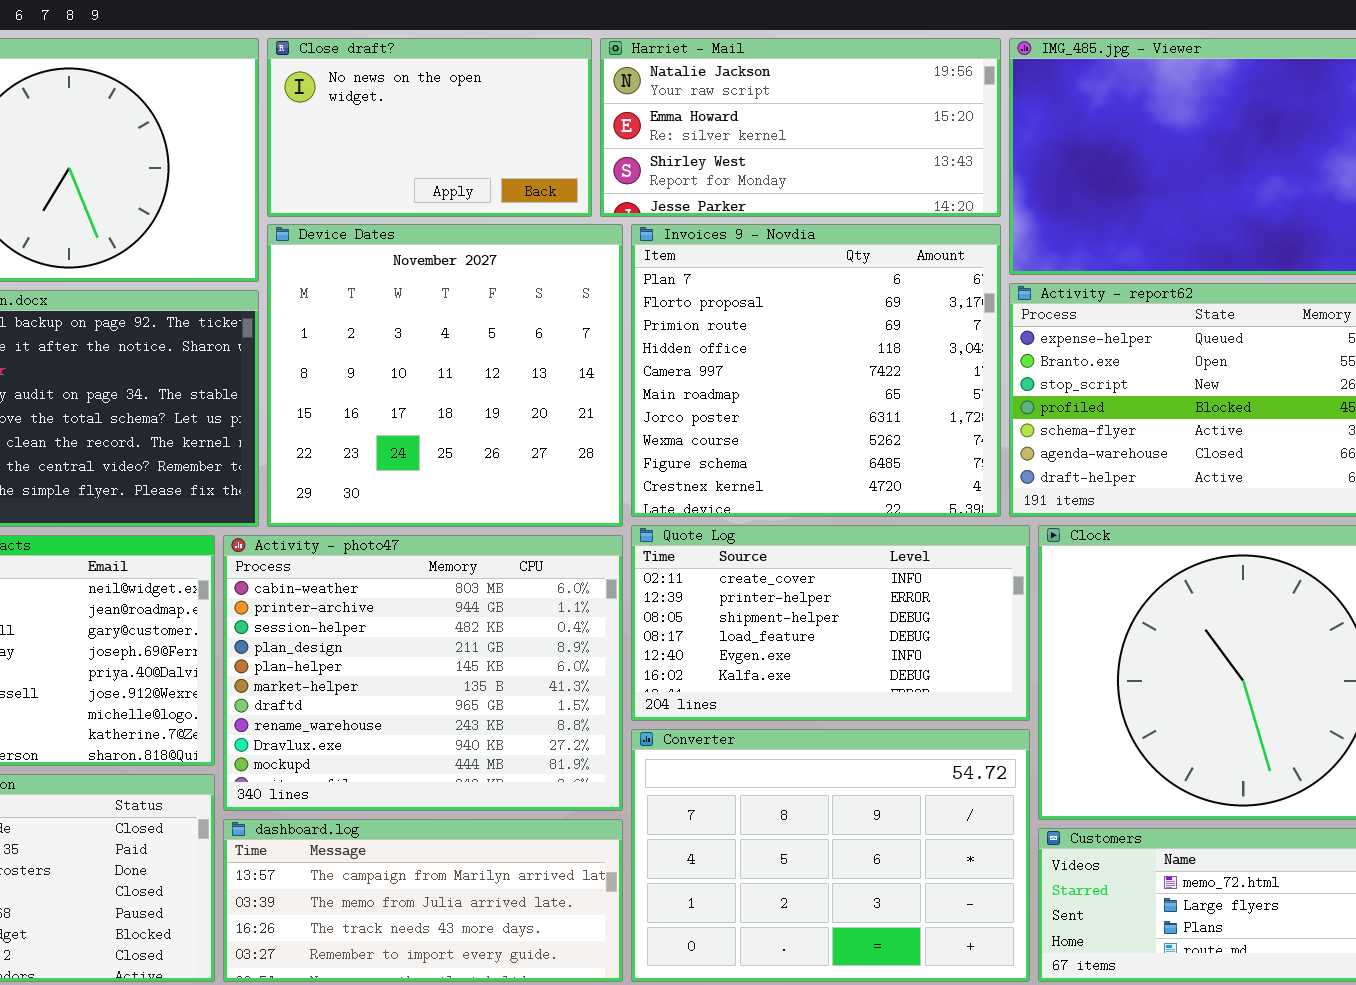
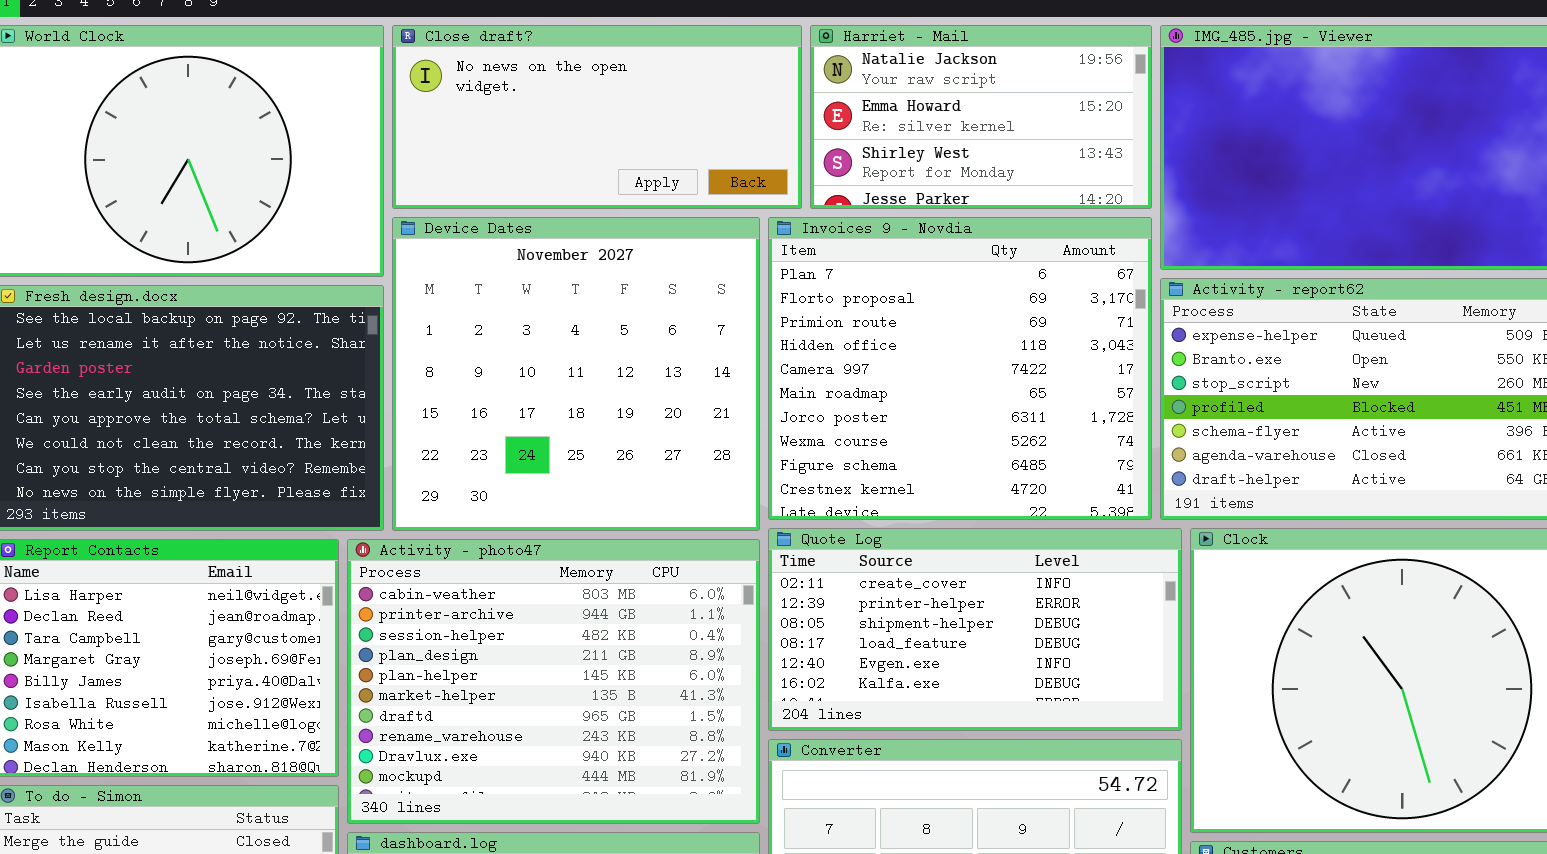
Close draft?: [267,38,592,217] -> [392,25,802,209], resized
Harriet - Mail: [600,38,1001,217] -> [810,25,1152,209], resized

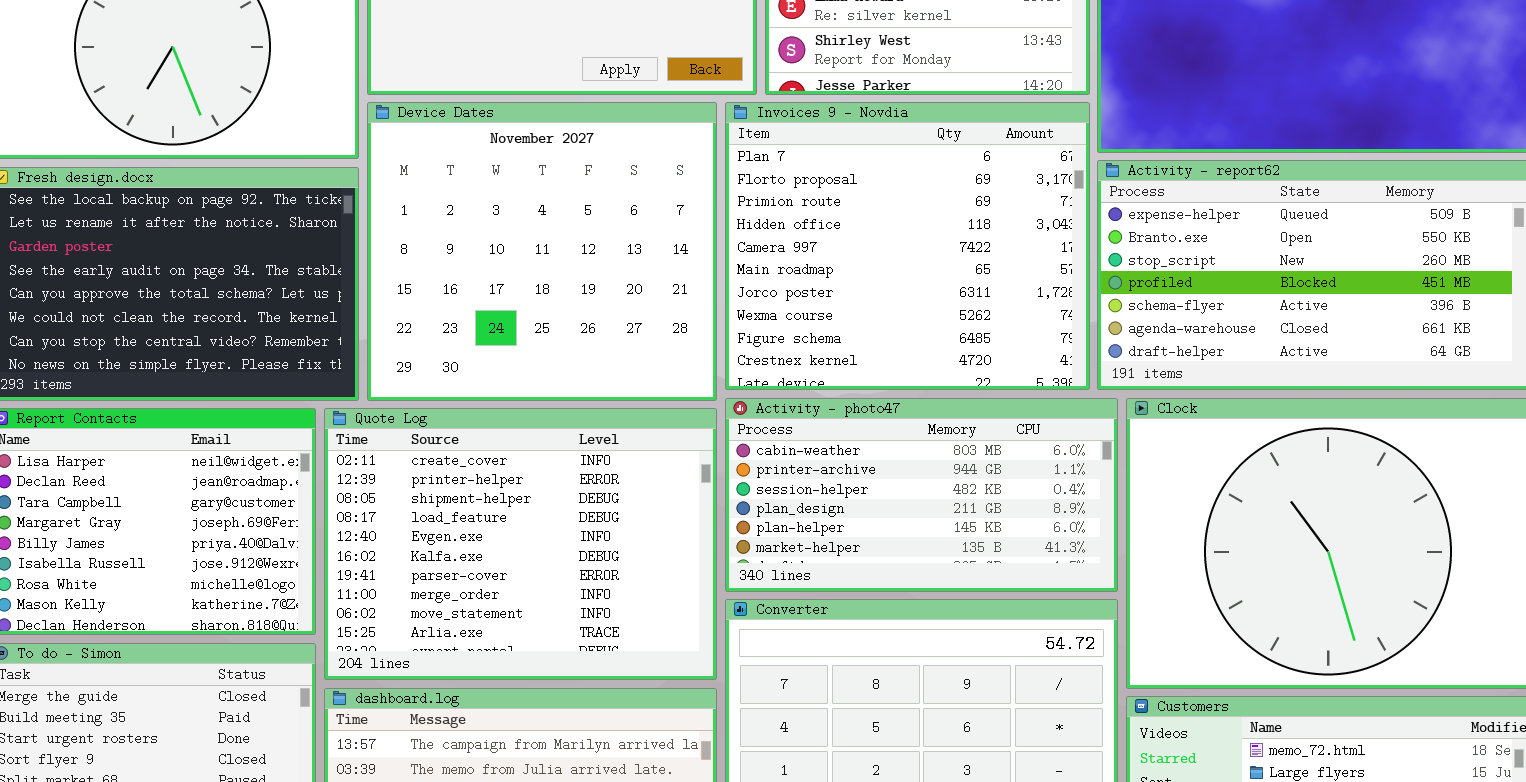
Quote Log: [768,528,1182,731] -> [324,408,717,680], moved, resized
Activity - photo47: [347,539,760,824] -> [725,398,1118,592], moved, resized

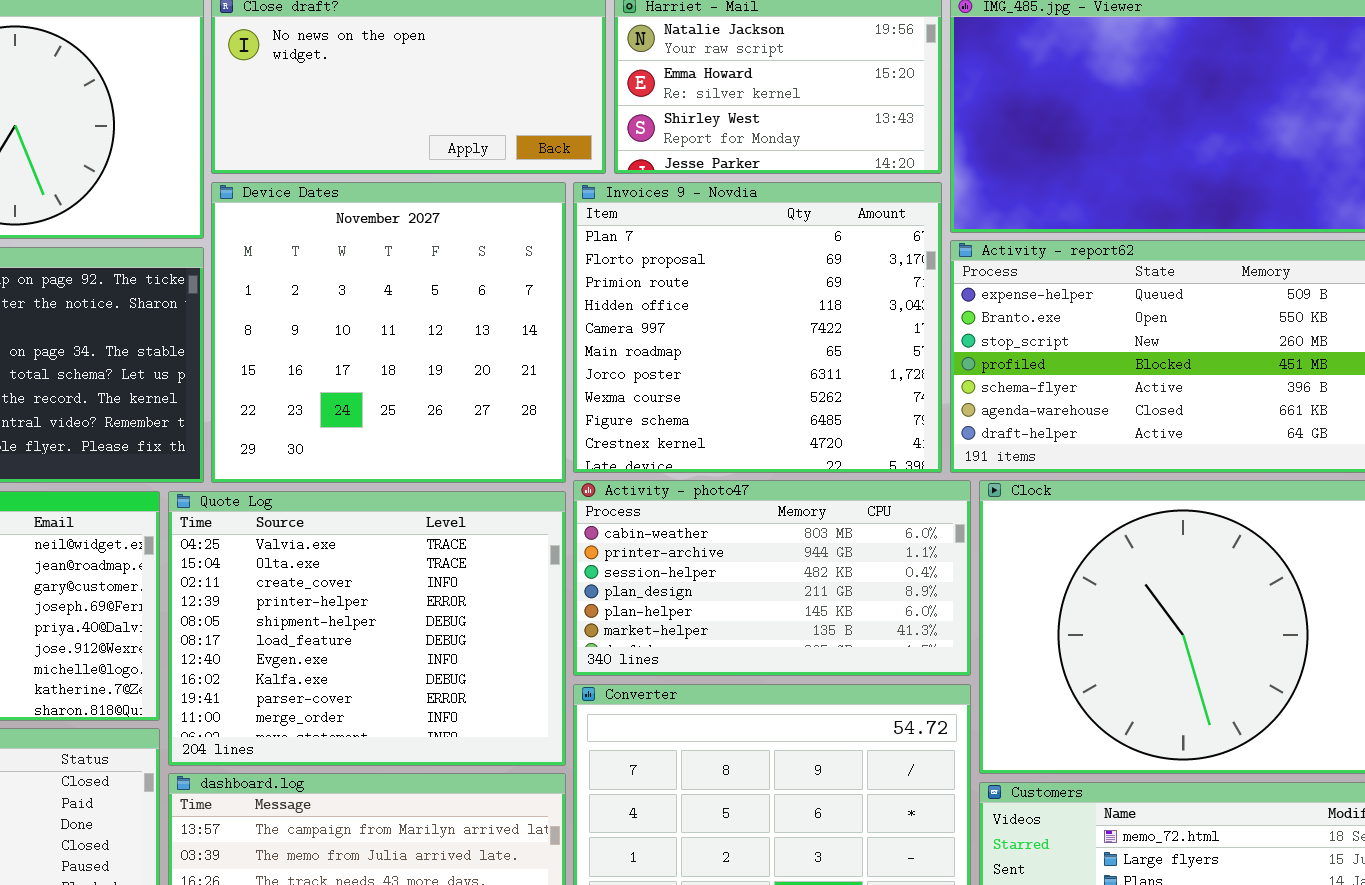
Quote Log: [324,408,717,680] -> [168,491,566,766], scrolled up 2 rows

